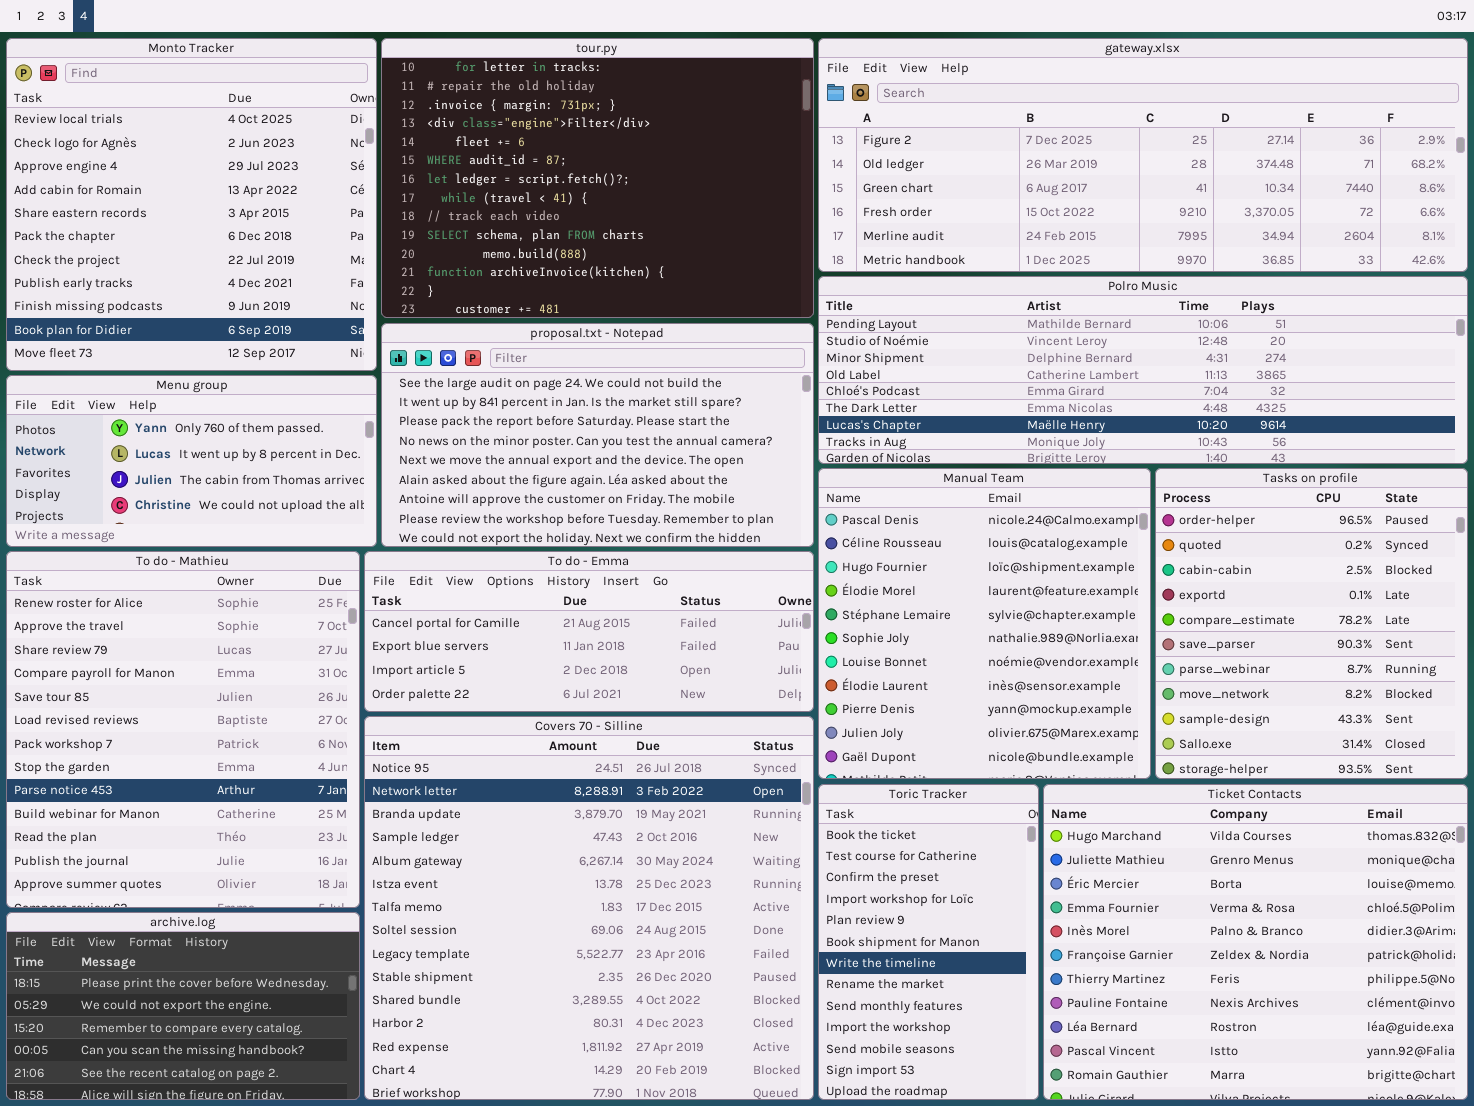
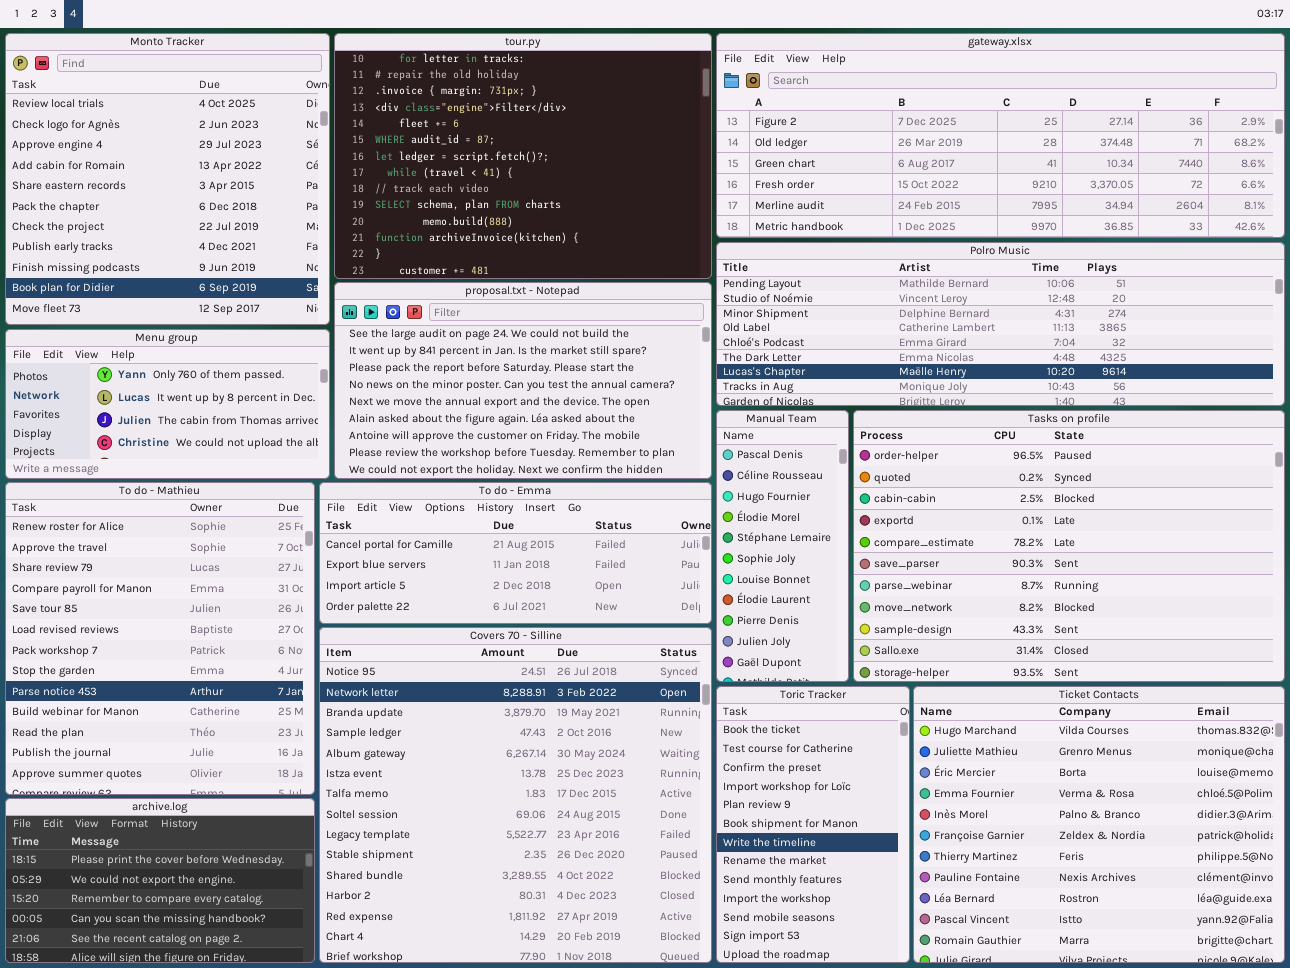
Manual Team: [818,468,1151,779] -> [716,410,849,682], resized
Tasks on profile: [1155,468,1468,779] -> [853,410,1285,682], resized

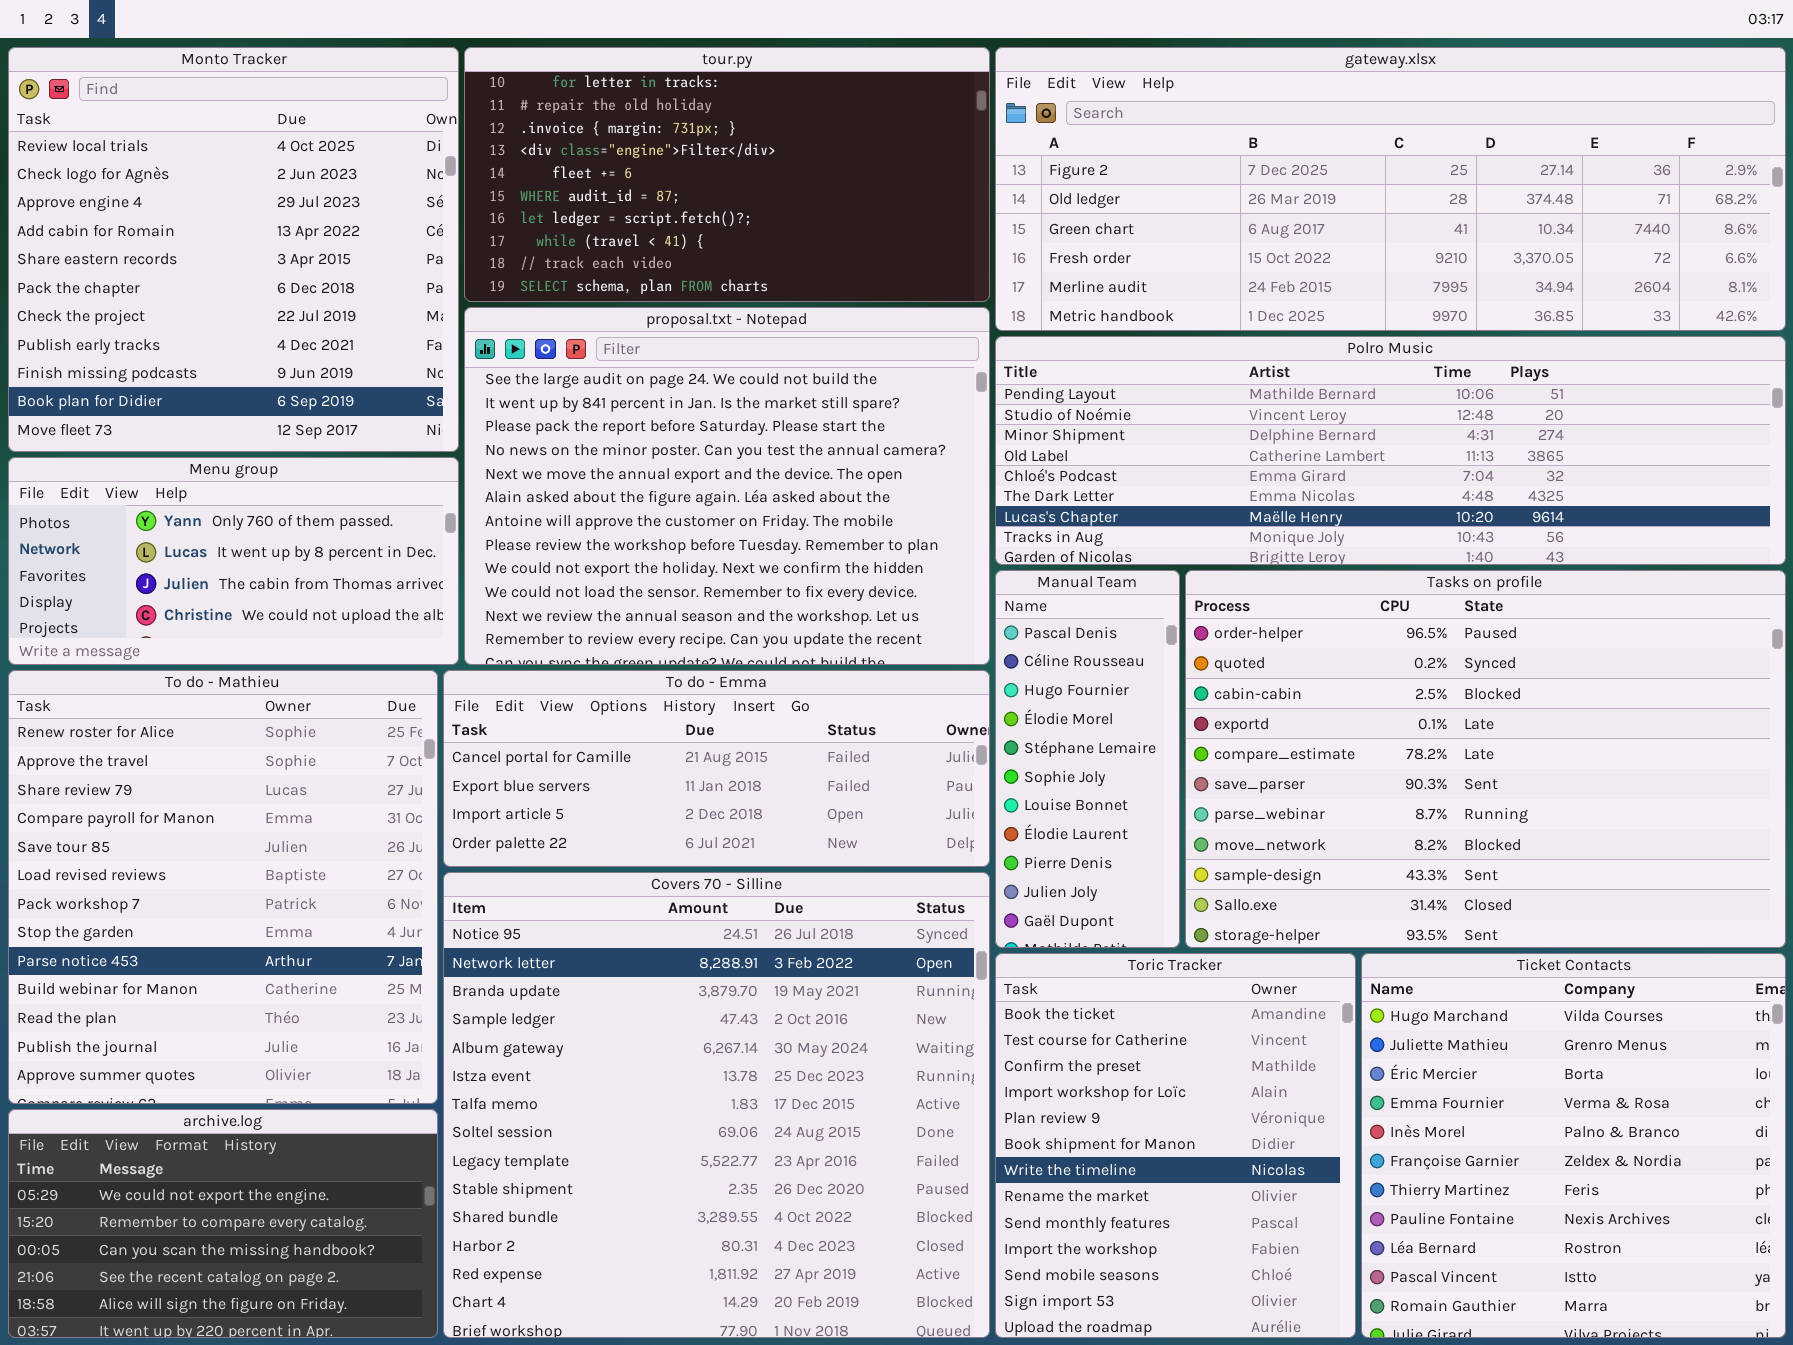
tour.py: [334,33,712,279] -> [464,47,990,302], resized
proposal.txt - Notepad: [334,282,712,479] -> [464,307,990,665], resized
Toric Tracker: [716,686,910,963] -> [995,953,1356,1338], resized
Ticket Contacts: [913,686,1285,963] -> [1361,953,1786,1338], resized
archive.log: [5,798,315,963] -> [8,1109,438,1338], scrolled down 1 row

